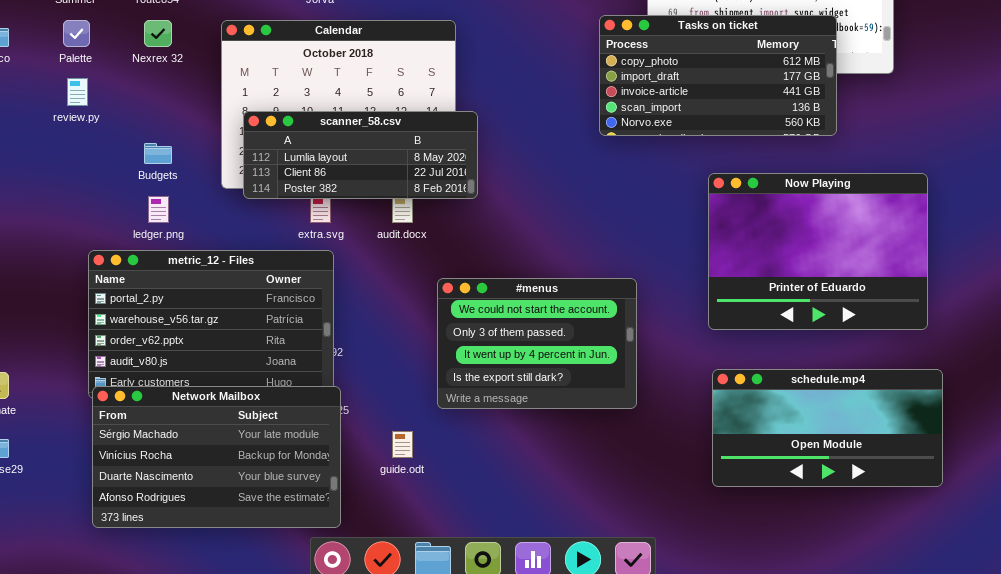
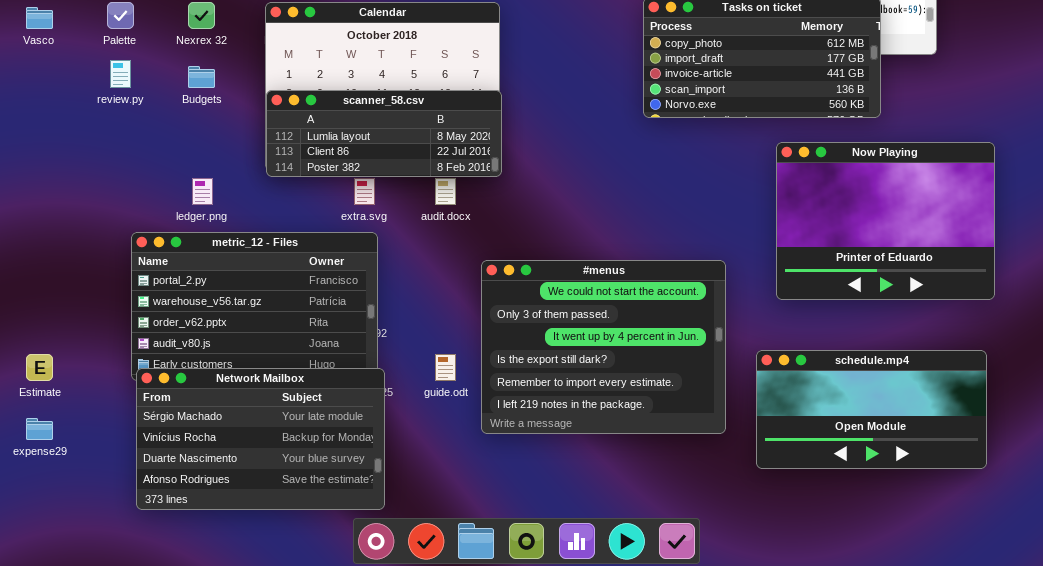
scanner_58.csv: [243,111,478,199] -> [266,90,502,177], moved
Budgets: [144,143,172,164] -> [188,66,215,88], moved
Now Playing: [708,173,928,330] -> [776,142,995,300], moved
#menus: [437,278,637,409] -> [481,260,726,434], resized
guide.odt: [392,431,413,458] -> [435,354,456,381], moved

